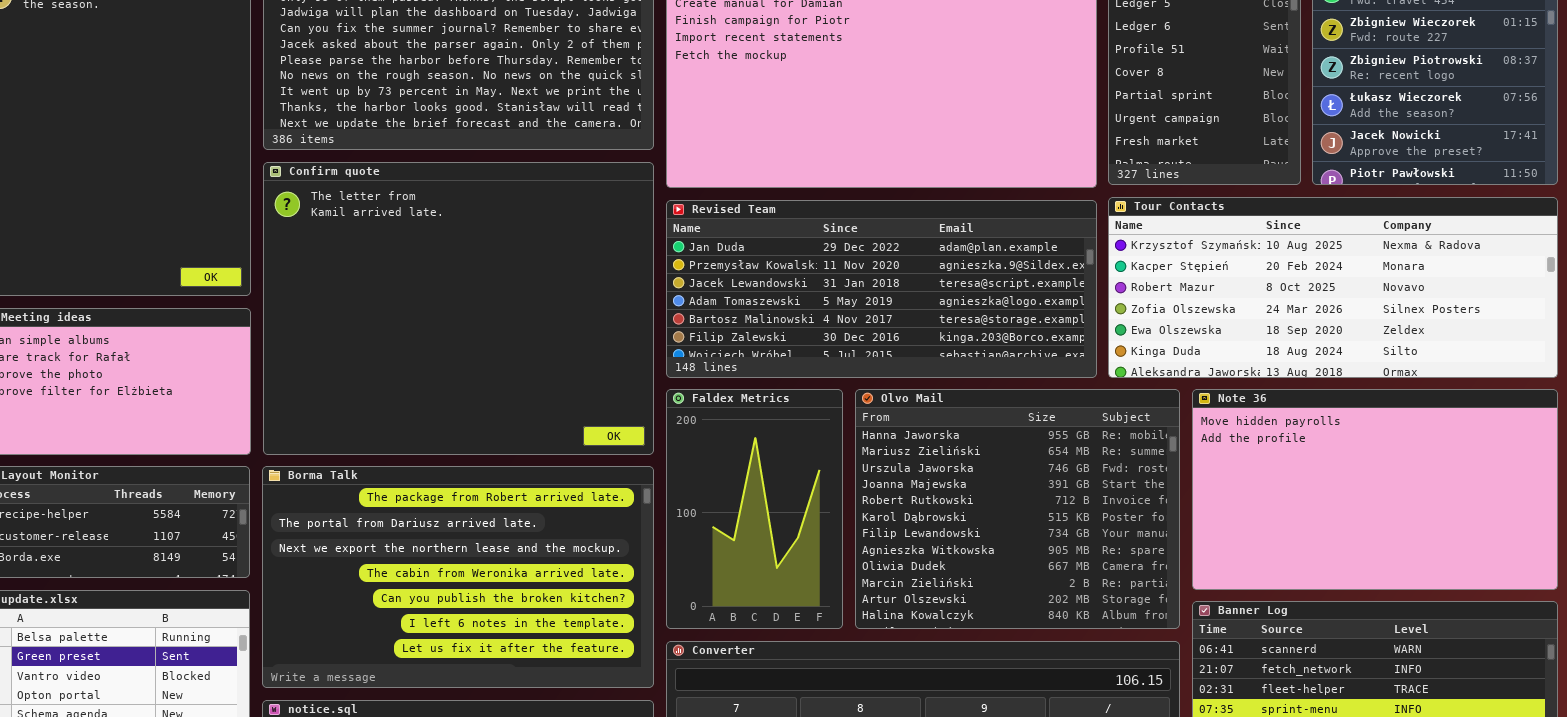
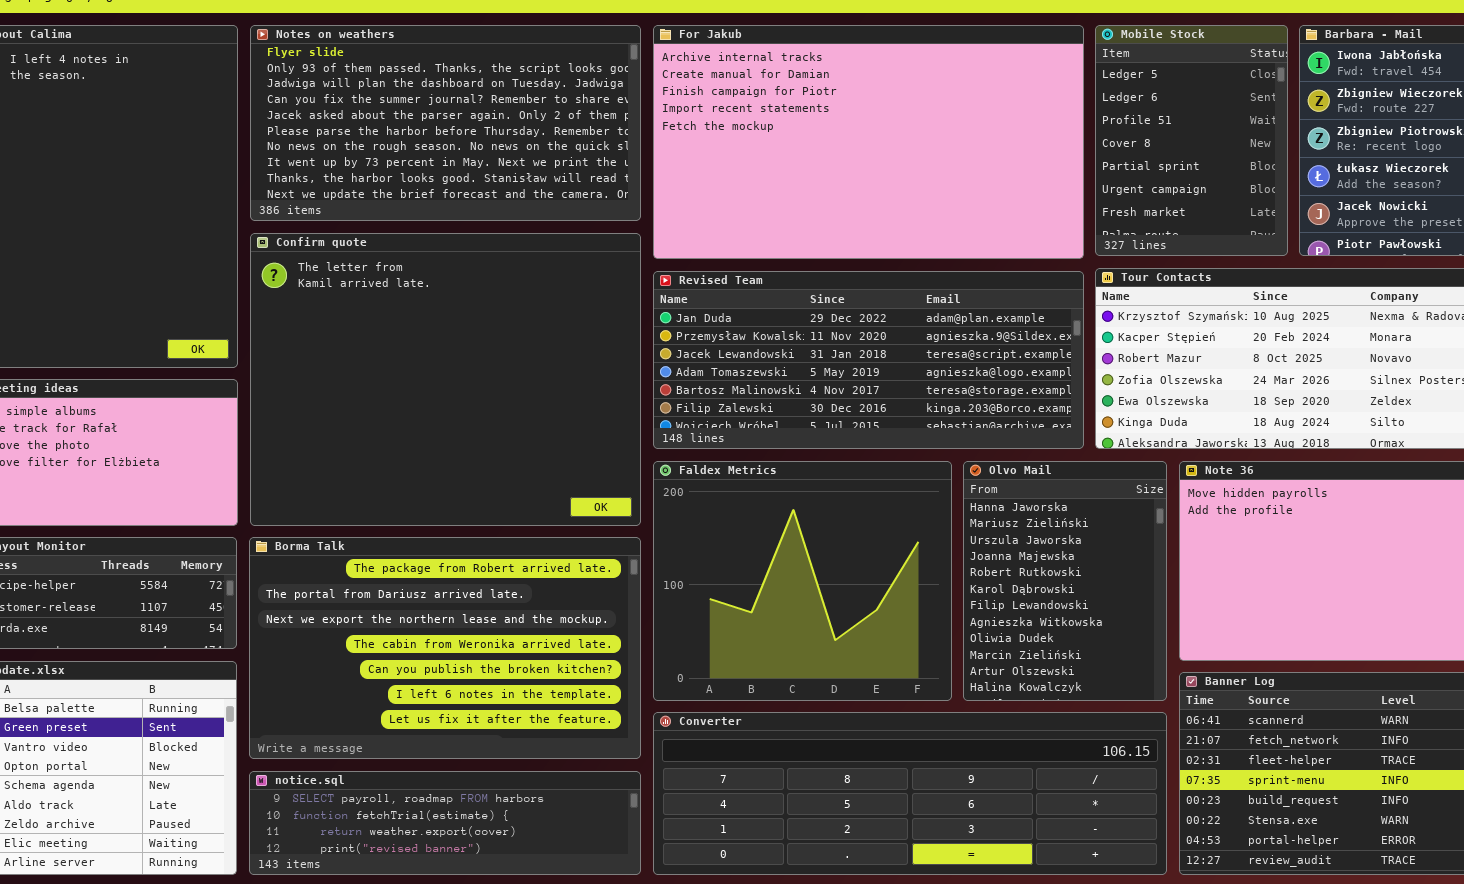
Faldex Metrics: [666,389,843,629] -> [653,461,952,701], resized
Olvo Mail: [855,389,1180,629] -> [963,461,1167,701], resized

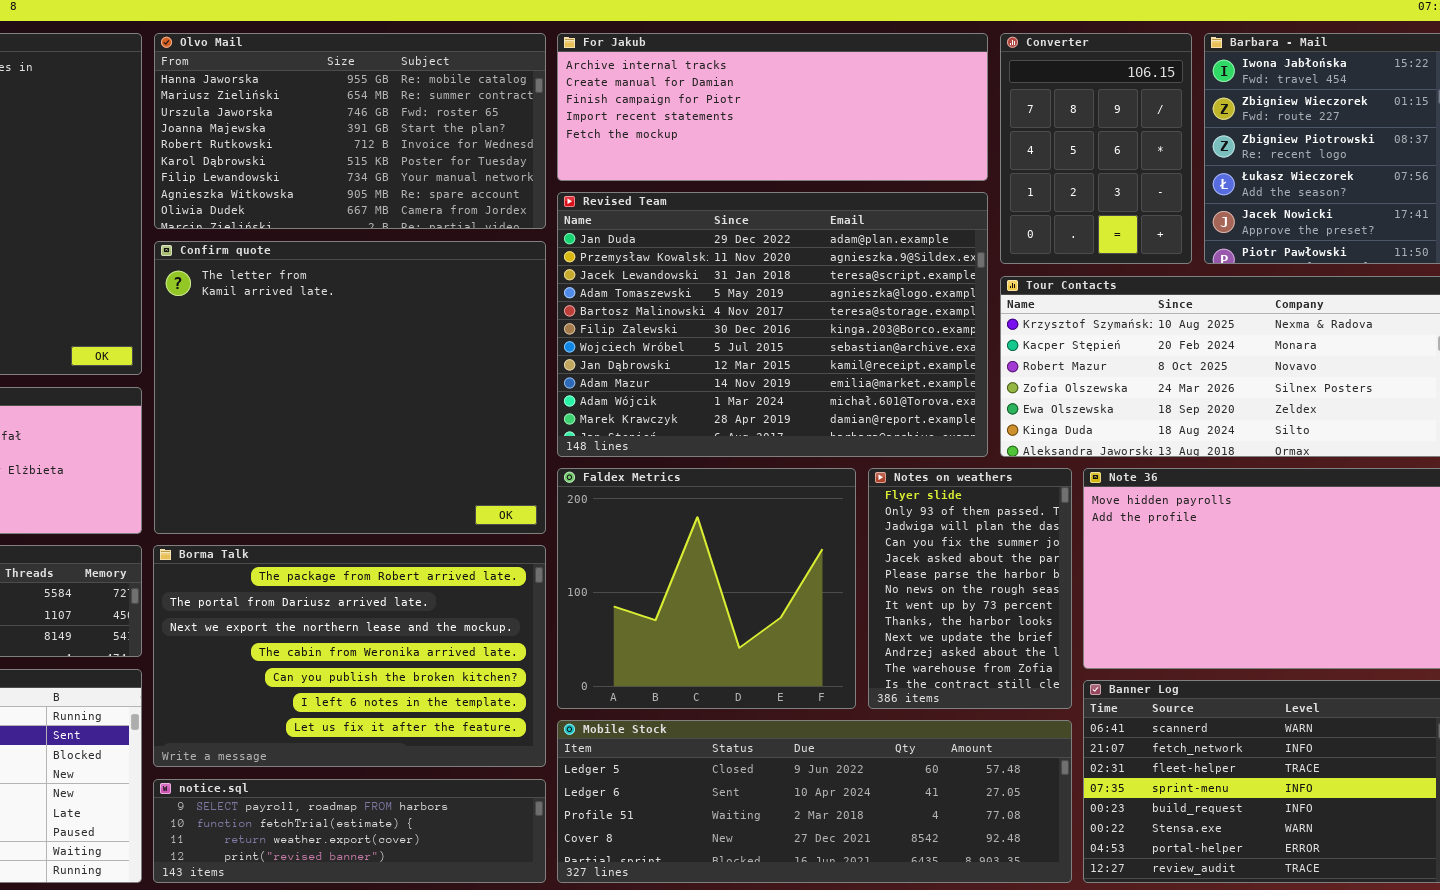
Notes on weathers: [250,25,641,221] -> [868,468,1072,709], moved, resized
For Jakub: [653,25,1084,259] -> [557,33,988,181], resized
Mobile Stock: [1095,25,1288,256] -> [557,720,1072,883], moved, resized
Revised Team: [653,271,1084,449] -> [557,192,988,457], resized
Olvo Mail: [963,461,1167,701] -> [154,33,546,229], moved, resized
Converter: [653,712,1167,875] -> [1000,33,1192,264], moved, resized

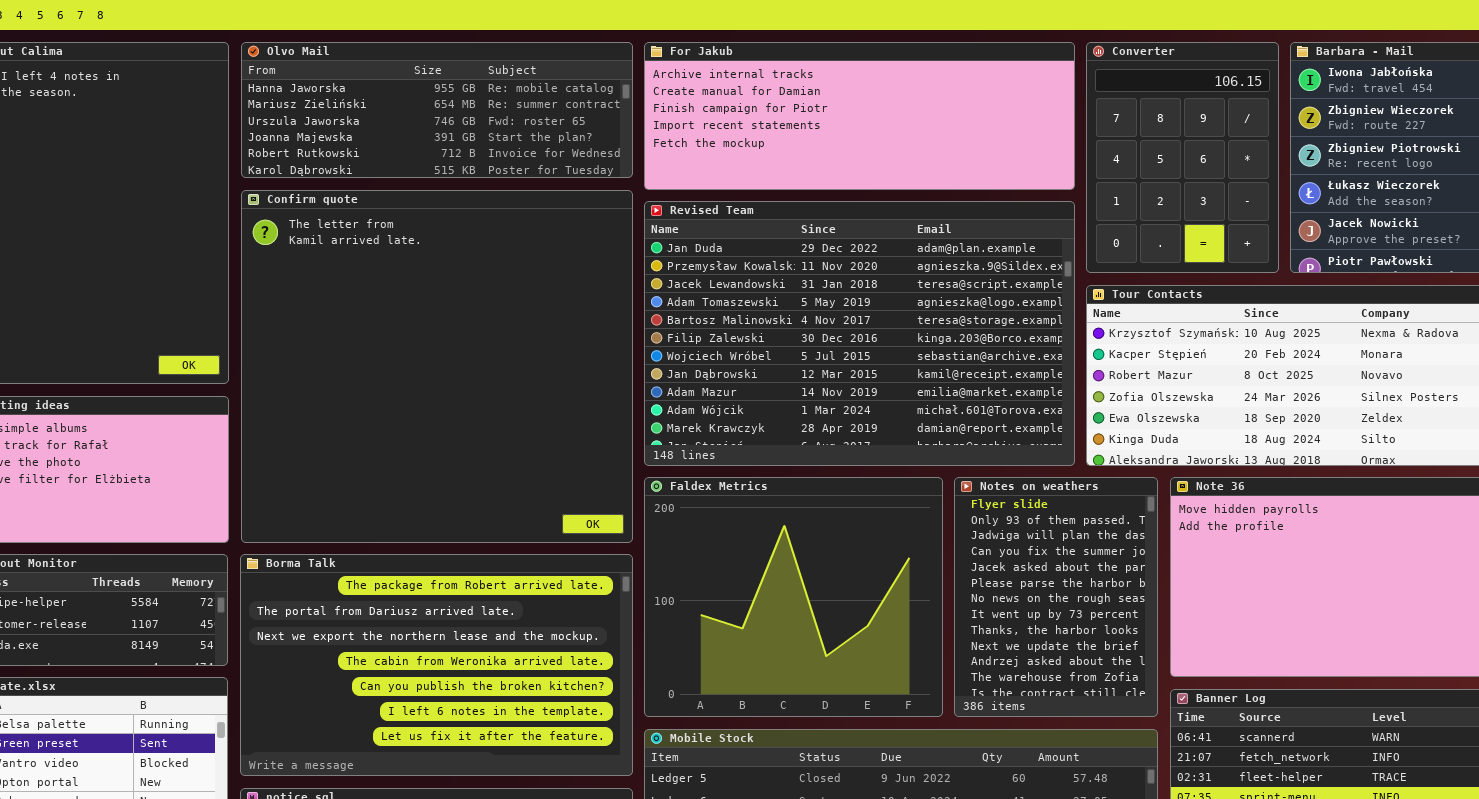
Olvo Mail: [154,33,546,229] -> [241,42,633,178], resized
Confirm quote: [154,241,546,534] -> [241,190,633,543], resized

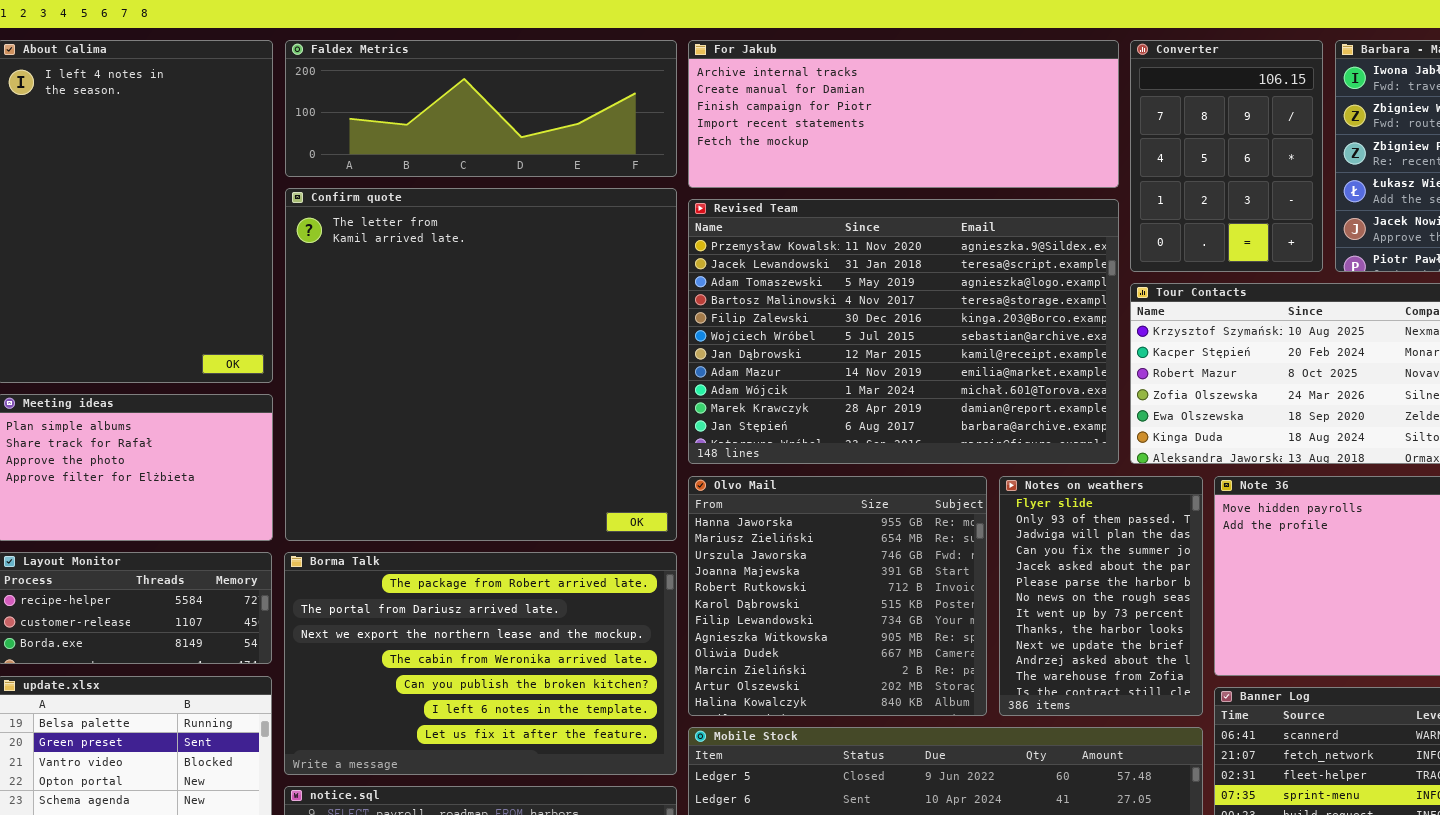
Olvo Mail: [241,42,633,178] -> [688,476,987,716], moved, resized
Revised Team: [644,201,1075,466] -> [688,199,1119,464], scrolled down 1 row
Faldex Metrics: [644,477,943,717] -> [285,40,677,177], moved, resized

